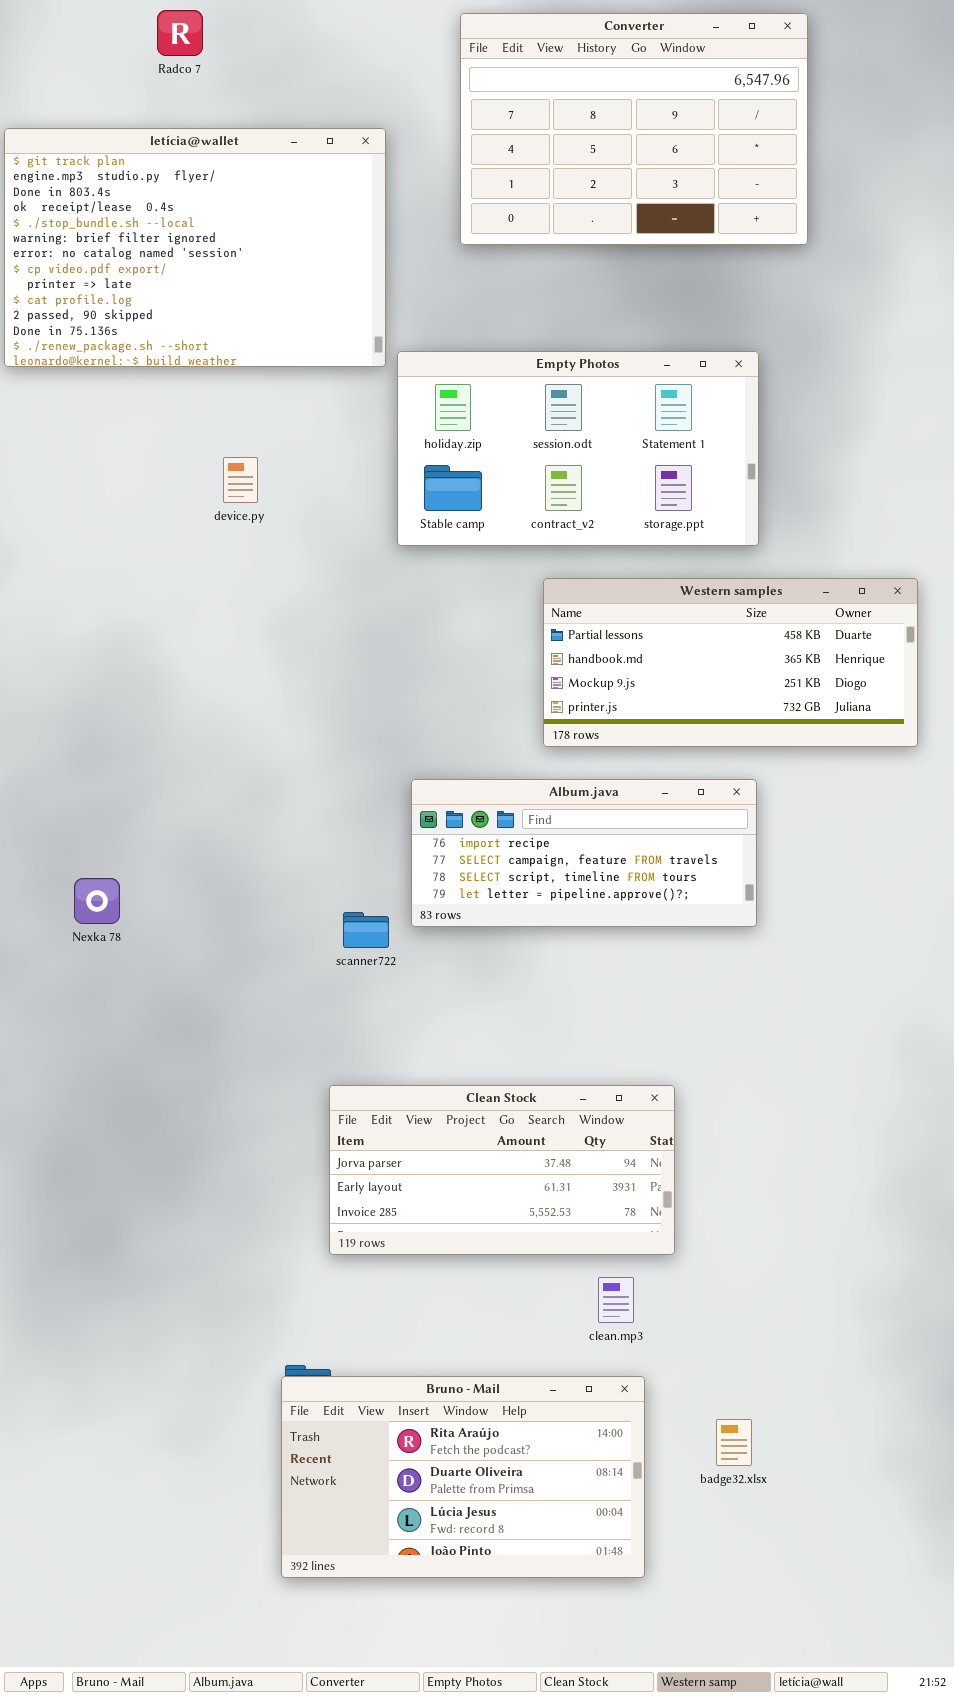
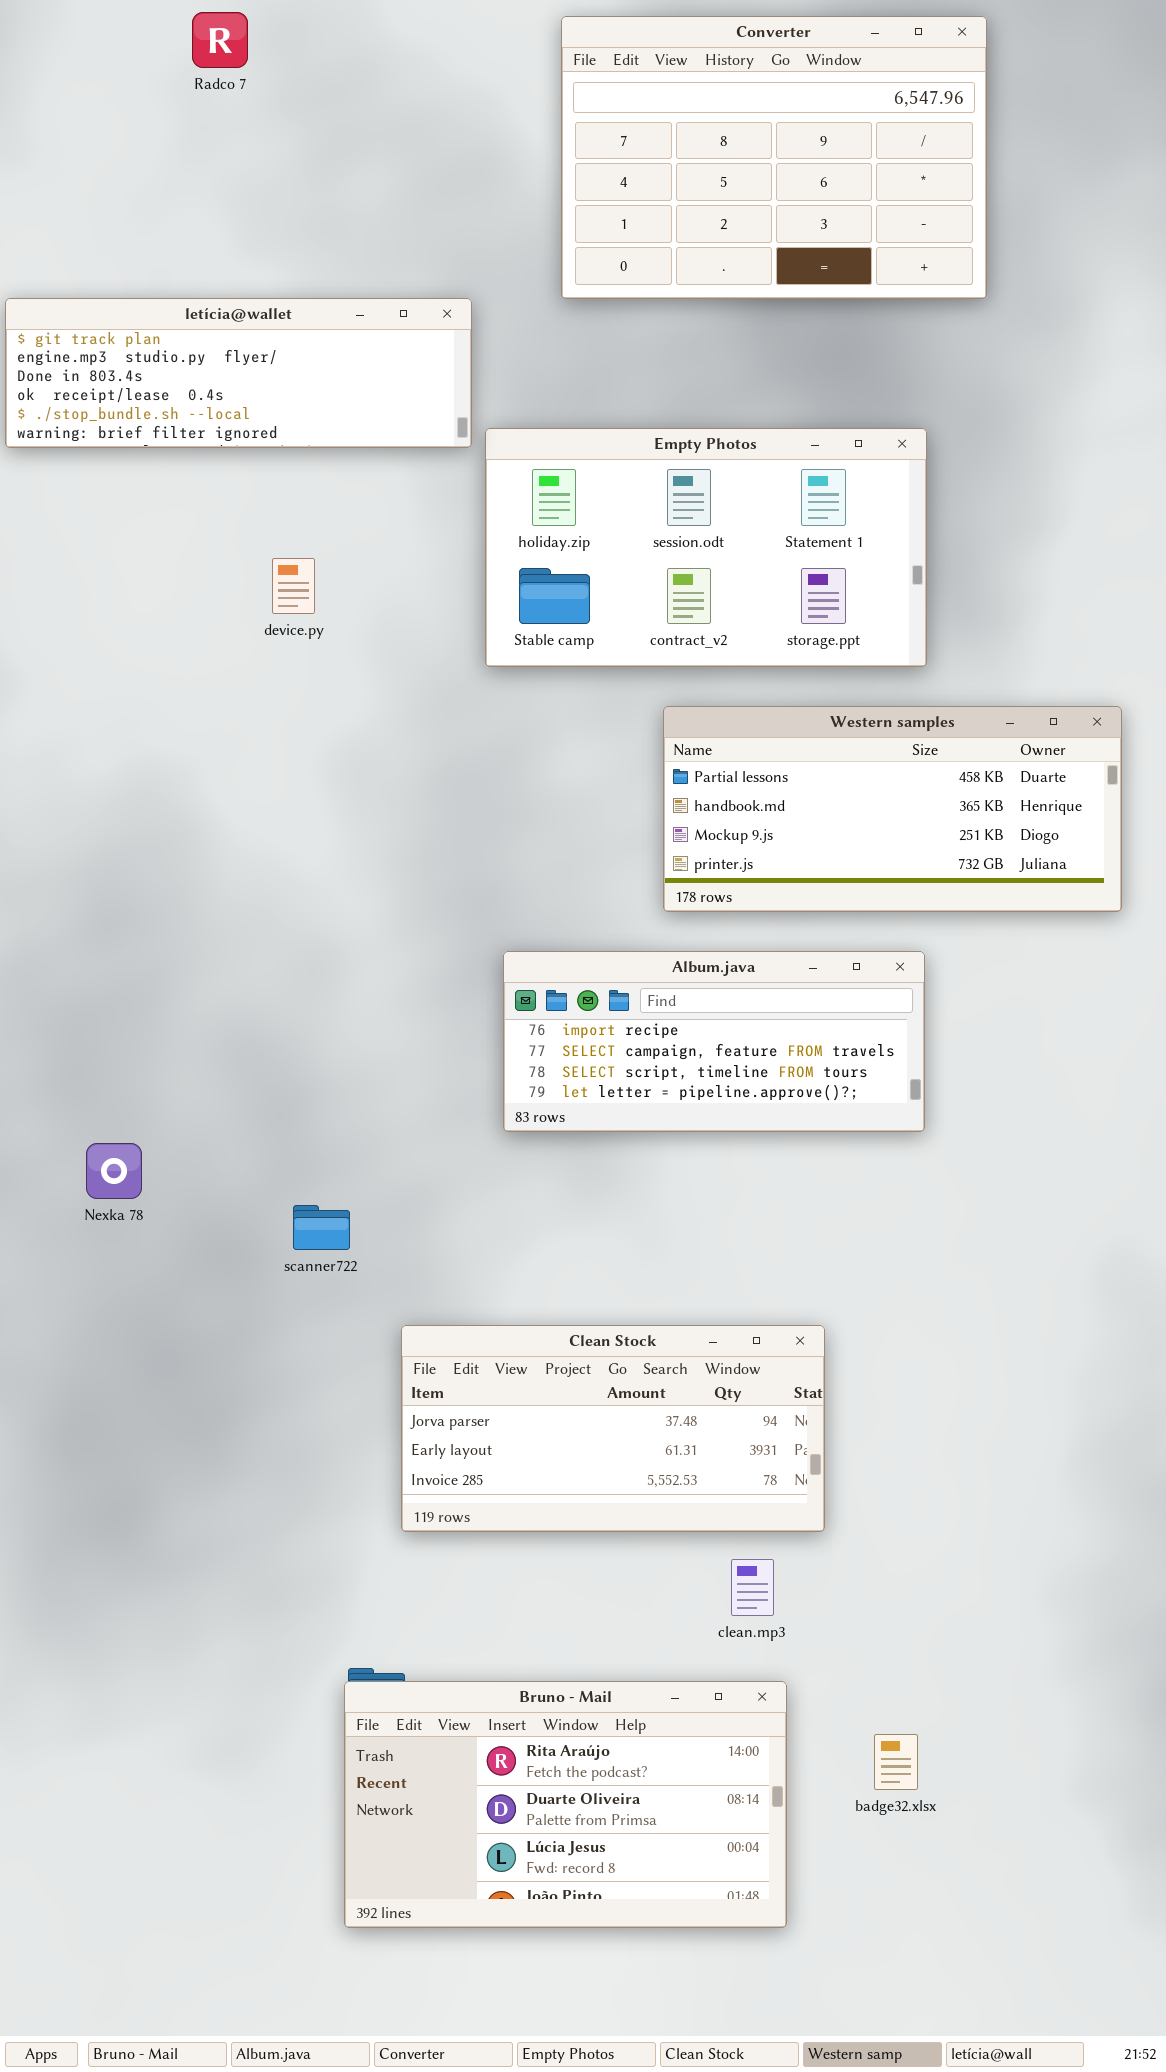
letícia@wallet: [4,128,386,367] -> [5,298,472,448], resized
Nexka 78: [74,878,120,924] -> [86,1143,142,1199], moved
scanner722: [343,912,389,948] -> [293,1205,350,1250], moved

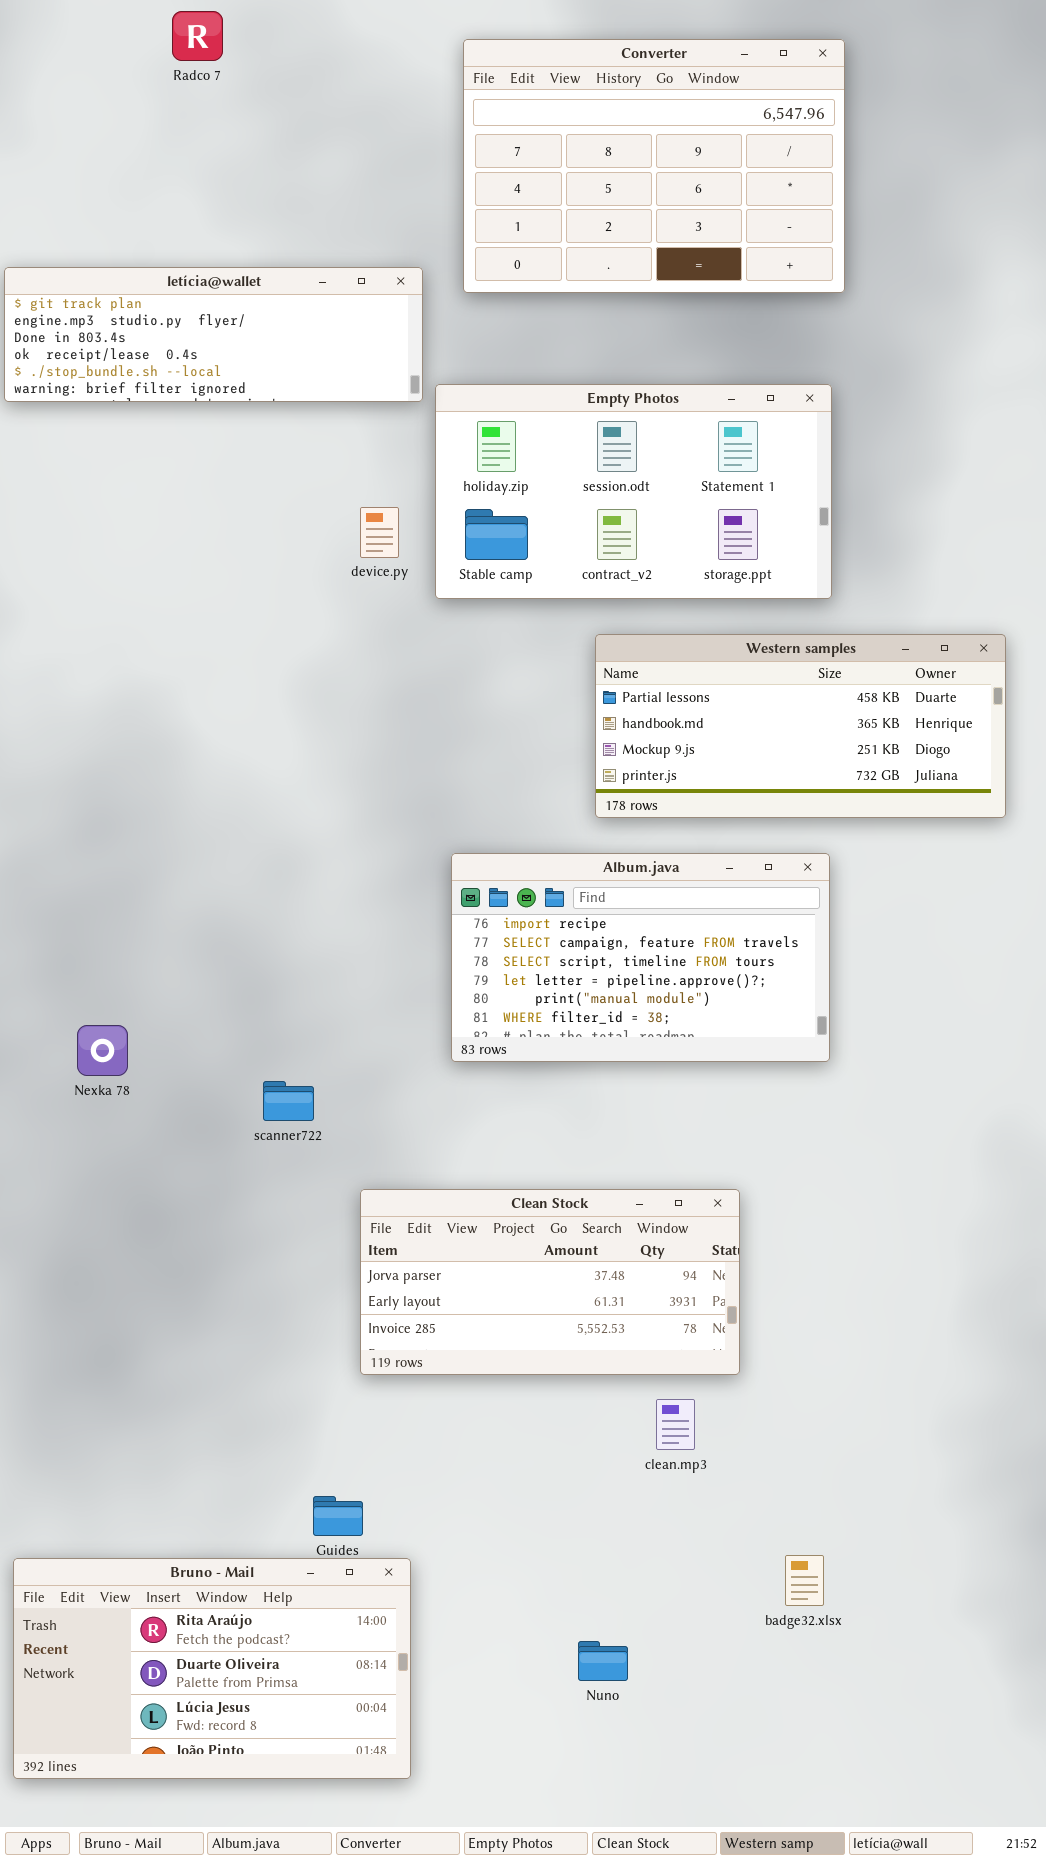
Converter: [561,16,987,299] -> [463,39,845,293], moved
device.py: [272,558,315,614] -> [360,507,399,558], moved
Album.java: [503,951,925,1132] -> [451,853,830,1062], resized
Bruno - Mail: [344,1681,787,1928] -> [13,1558,411,1779], moved

